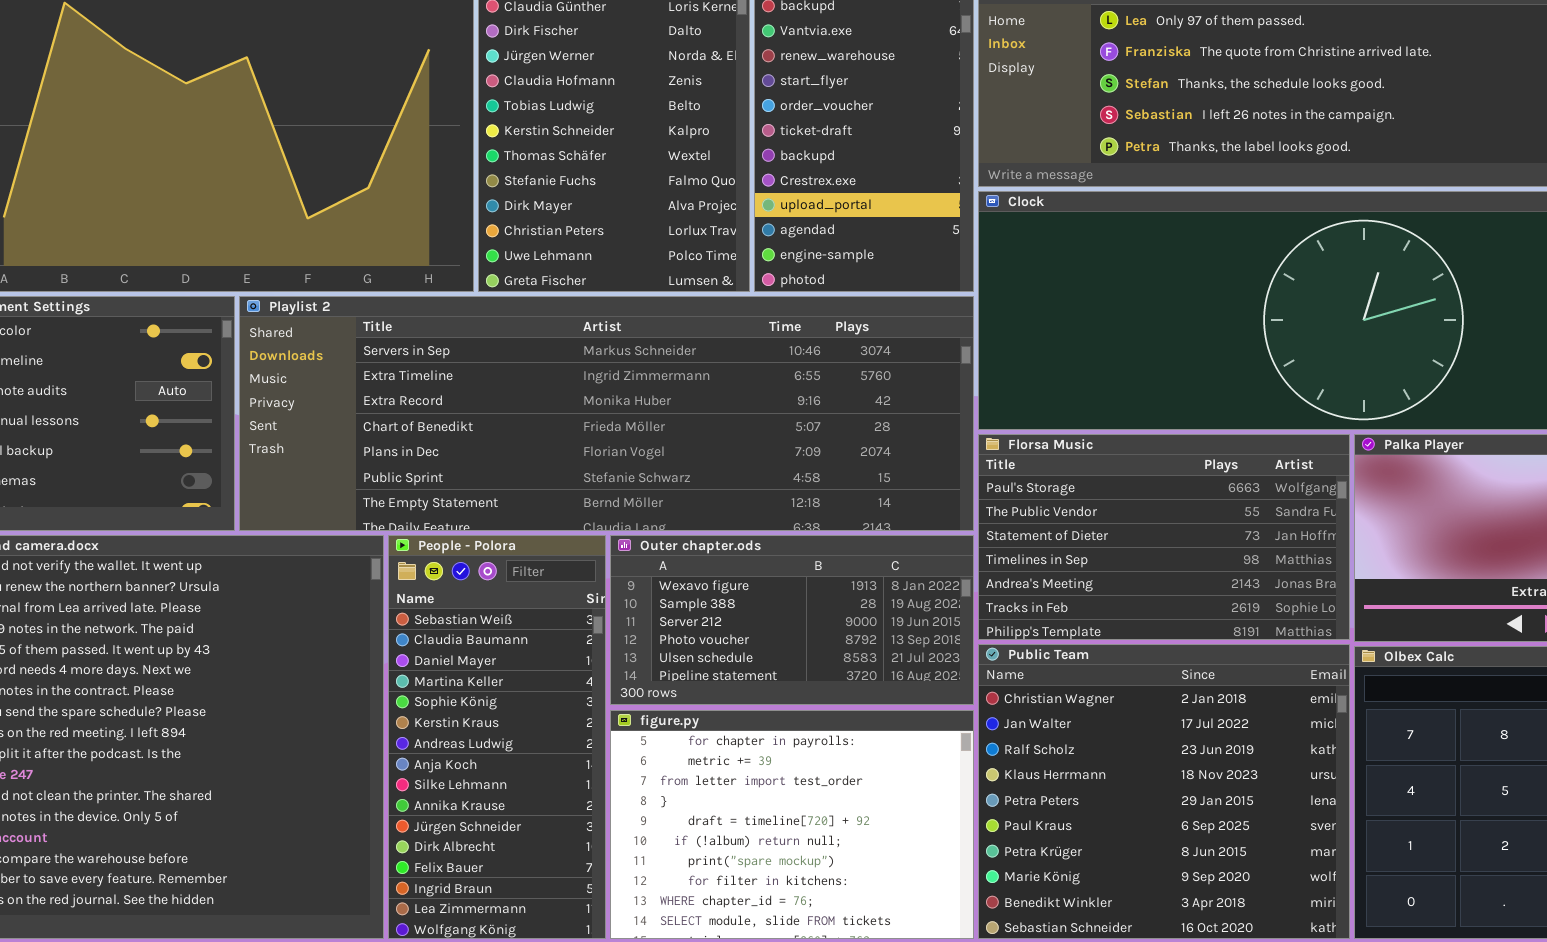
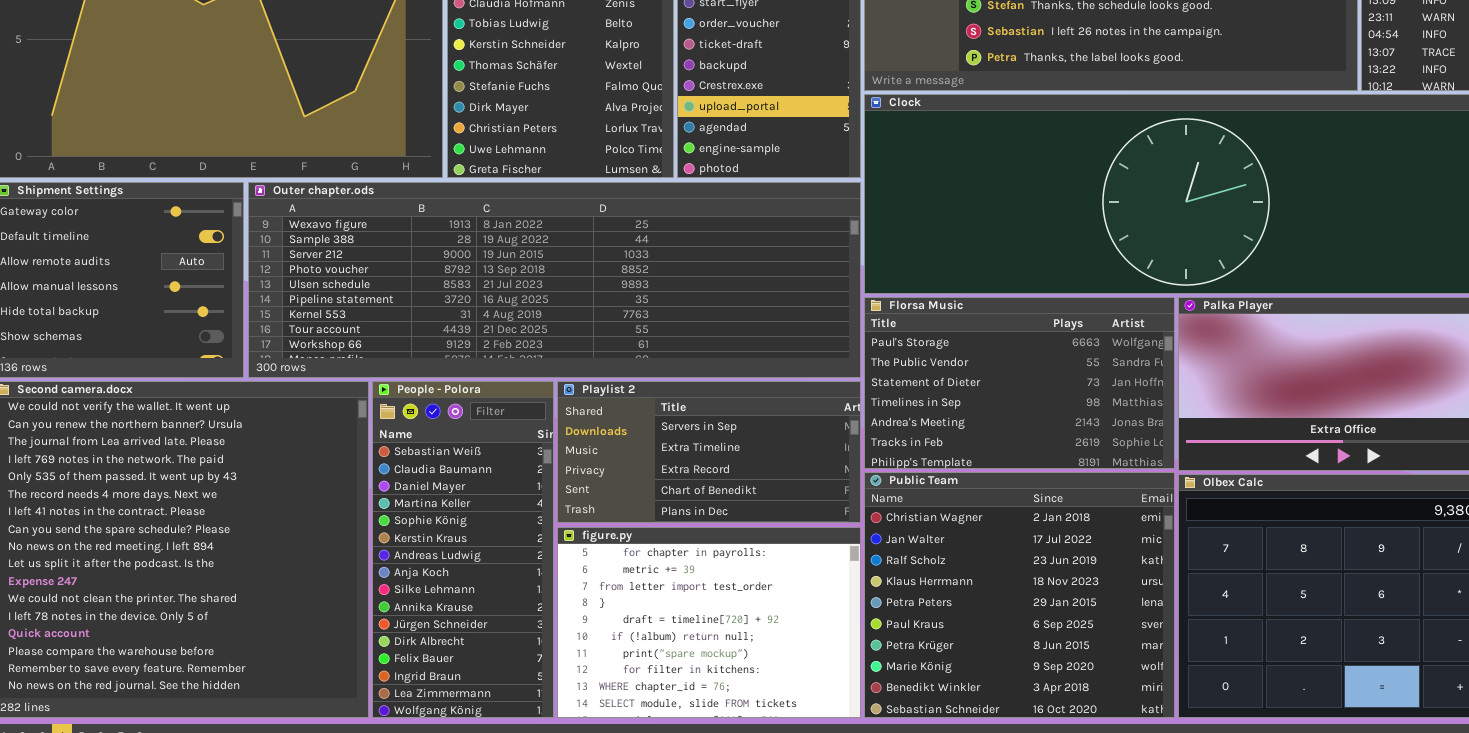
Playlist 2: [239,296,974,531] -> [557,381,861,523], moved, resized
Outer chapter.ods: [610,535,974,705] -> [248,182,861,378], moved, resized

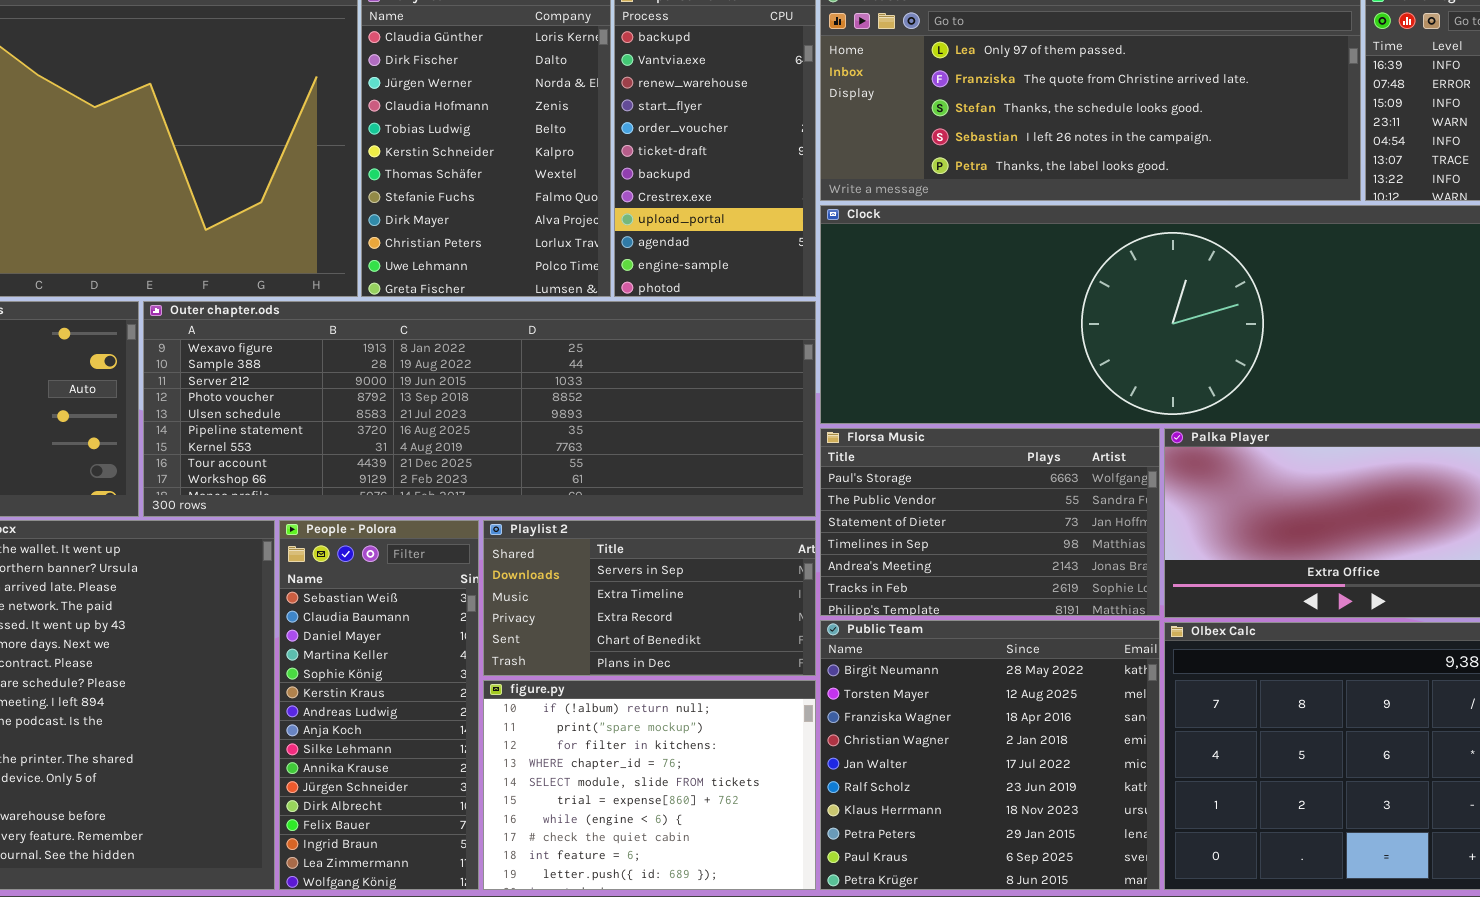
Public Team: [864,472,1175,718] -> [820,620,1160,890], scrolled up 3 rows
figure.py: [557,527,861,718] -> [483,680,816,890], scrolled down 5 rows

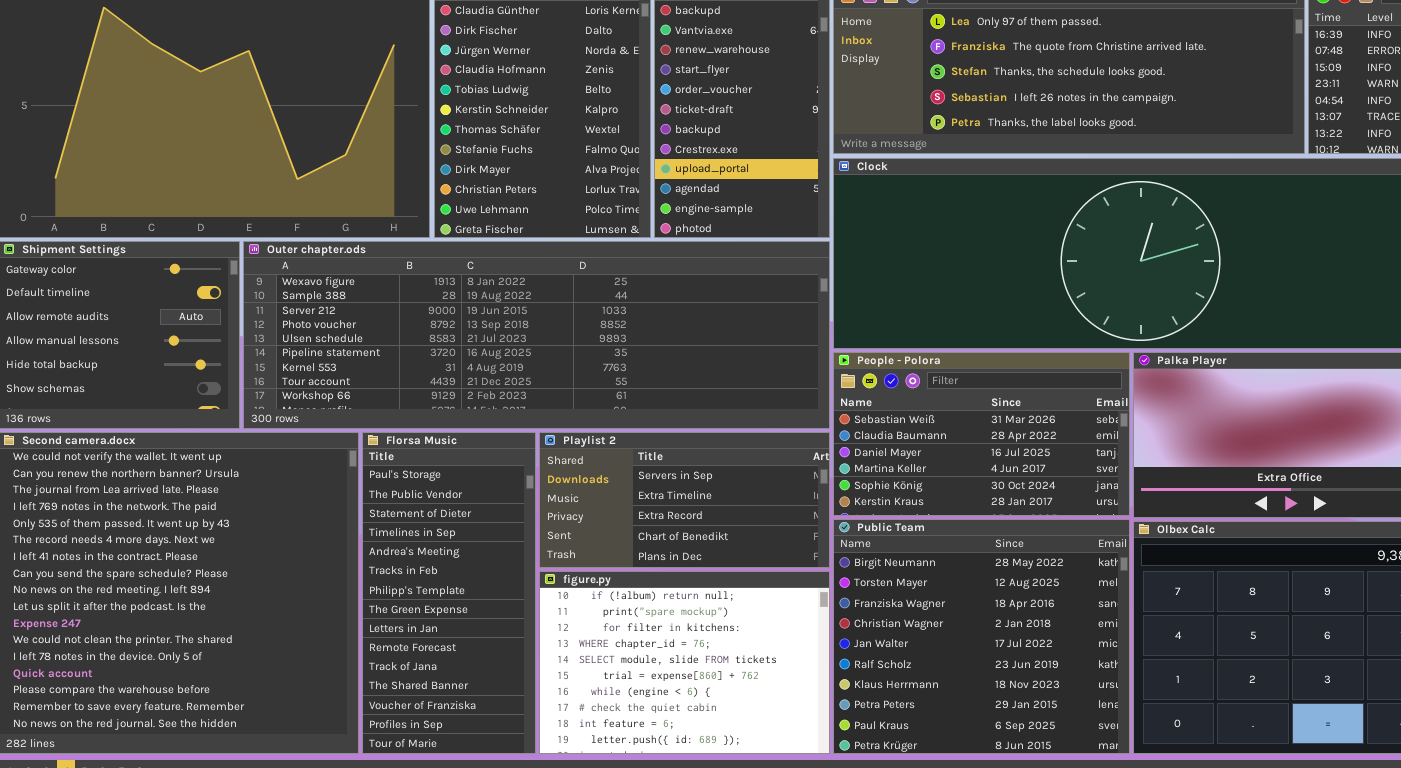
Florsa Music: [820,428,1160,616] -> [362,432,536,754], moved, resized
People - Polora: [279,520,479,890] -> [833,352,1130,516], moved, resized

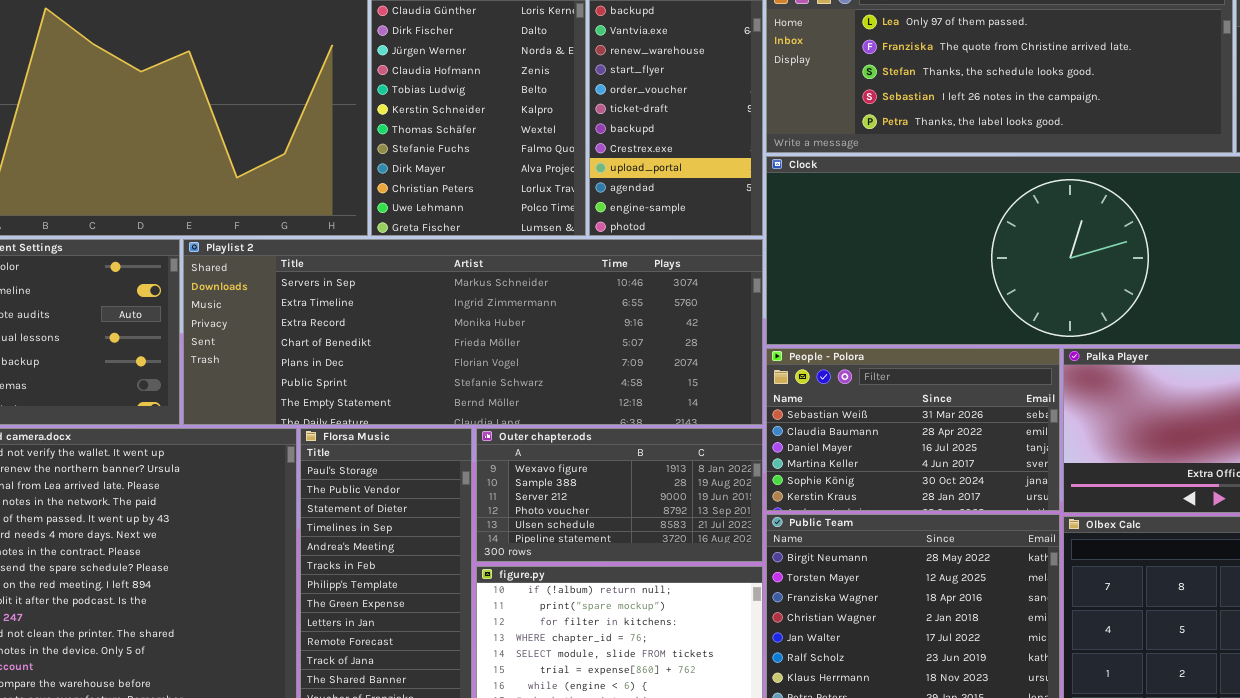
Outer chapter.ods: [243,241,830,429] -> [476,428,763,562], moved, resized
Playlist 2: [539,432,830,568] -> [183,239,763,425], moved, resized

